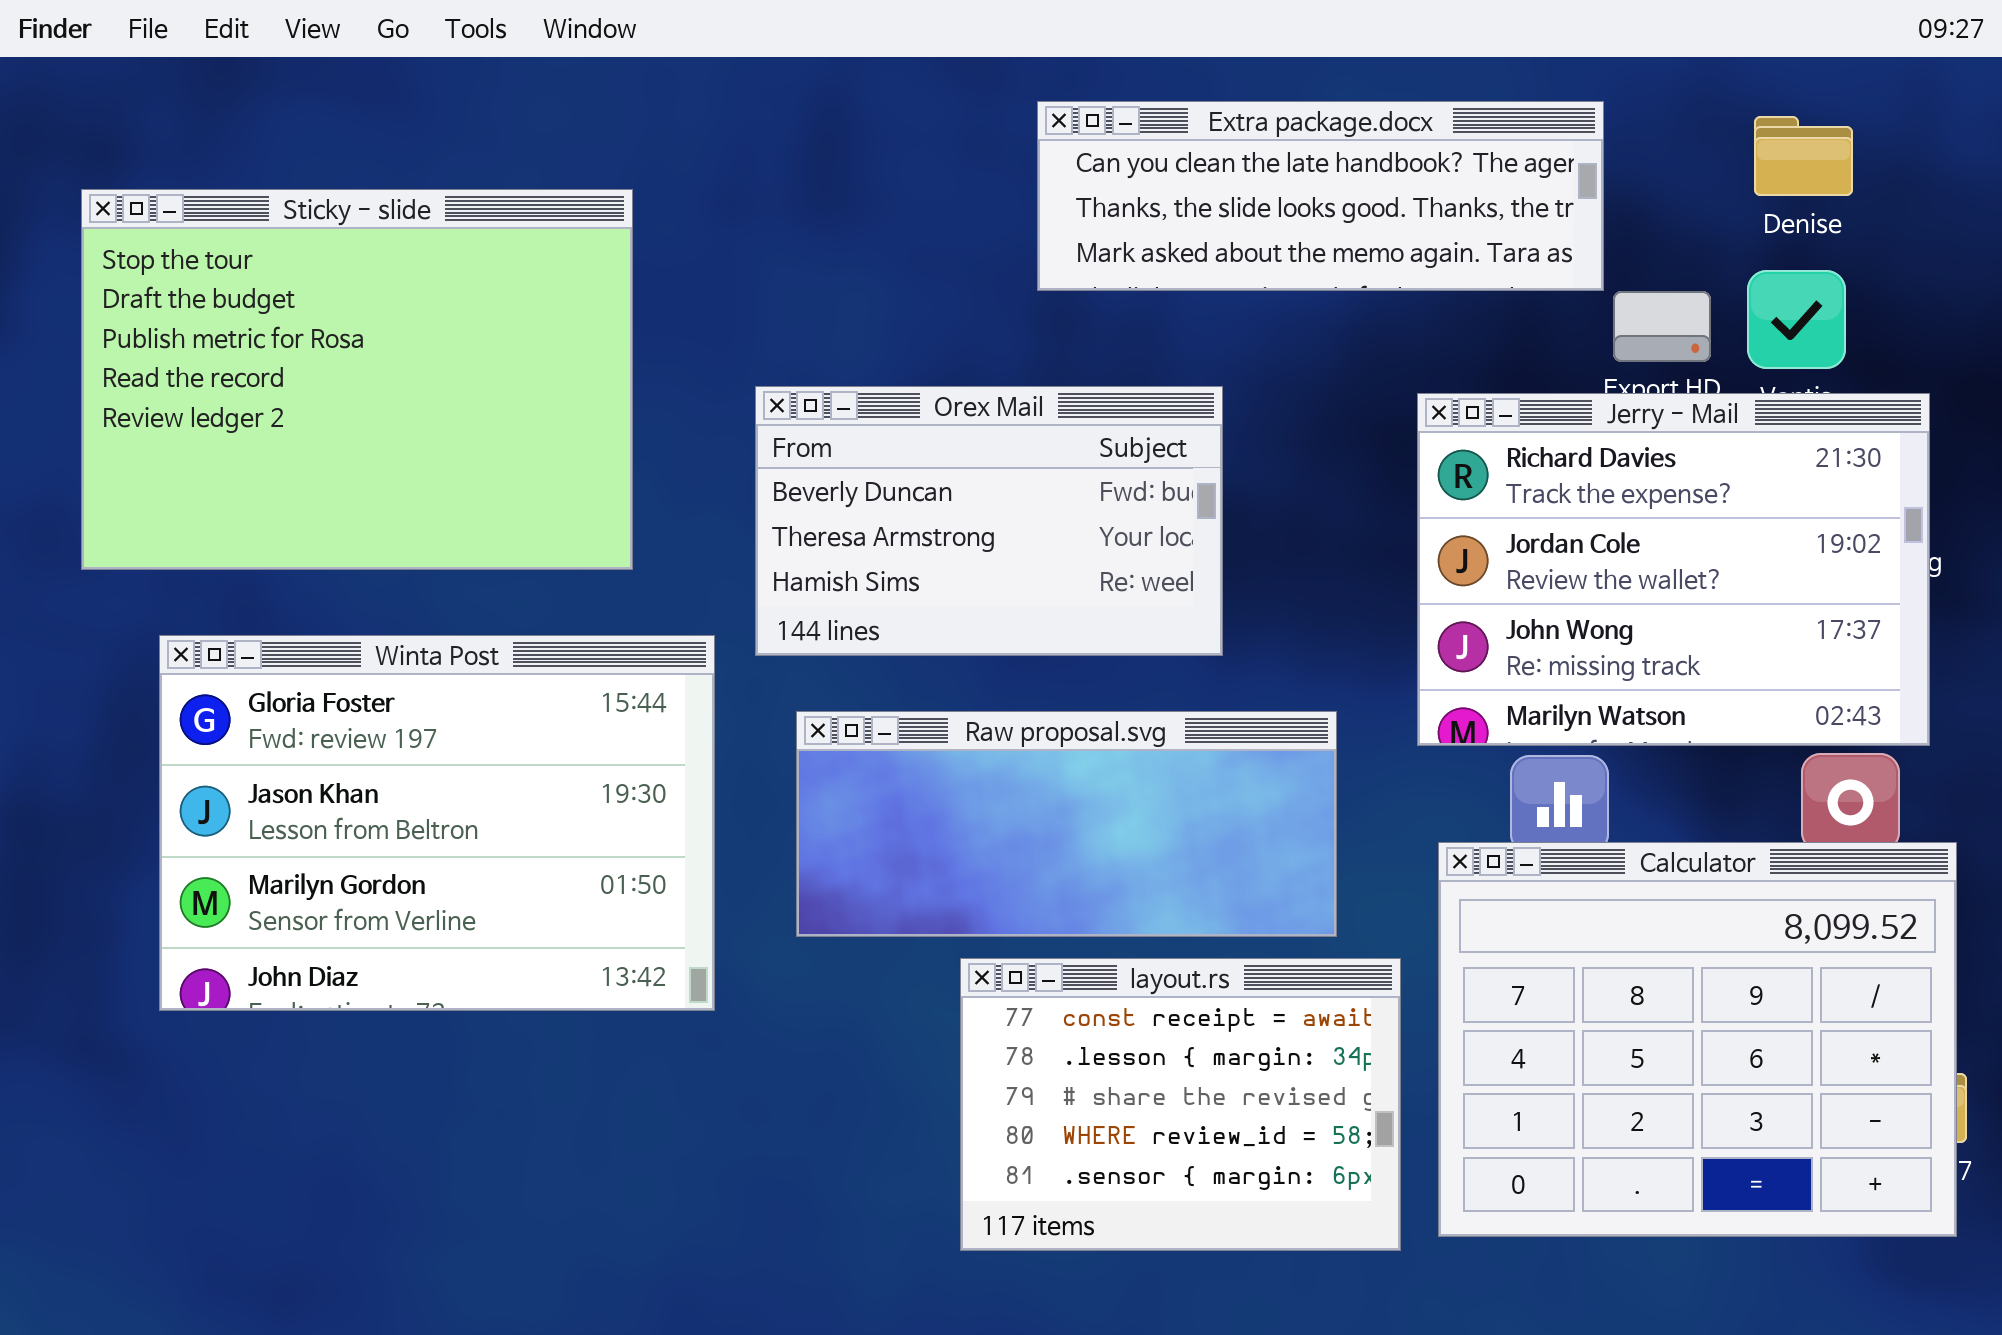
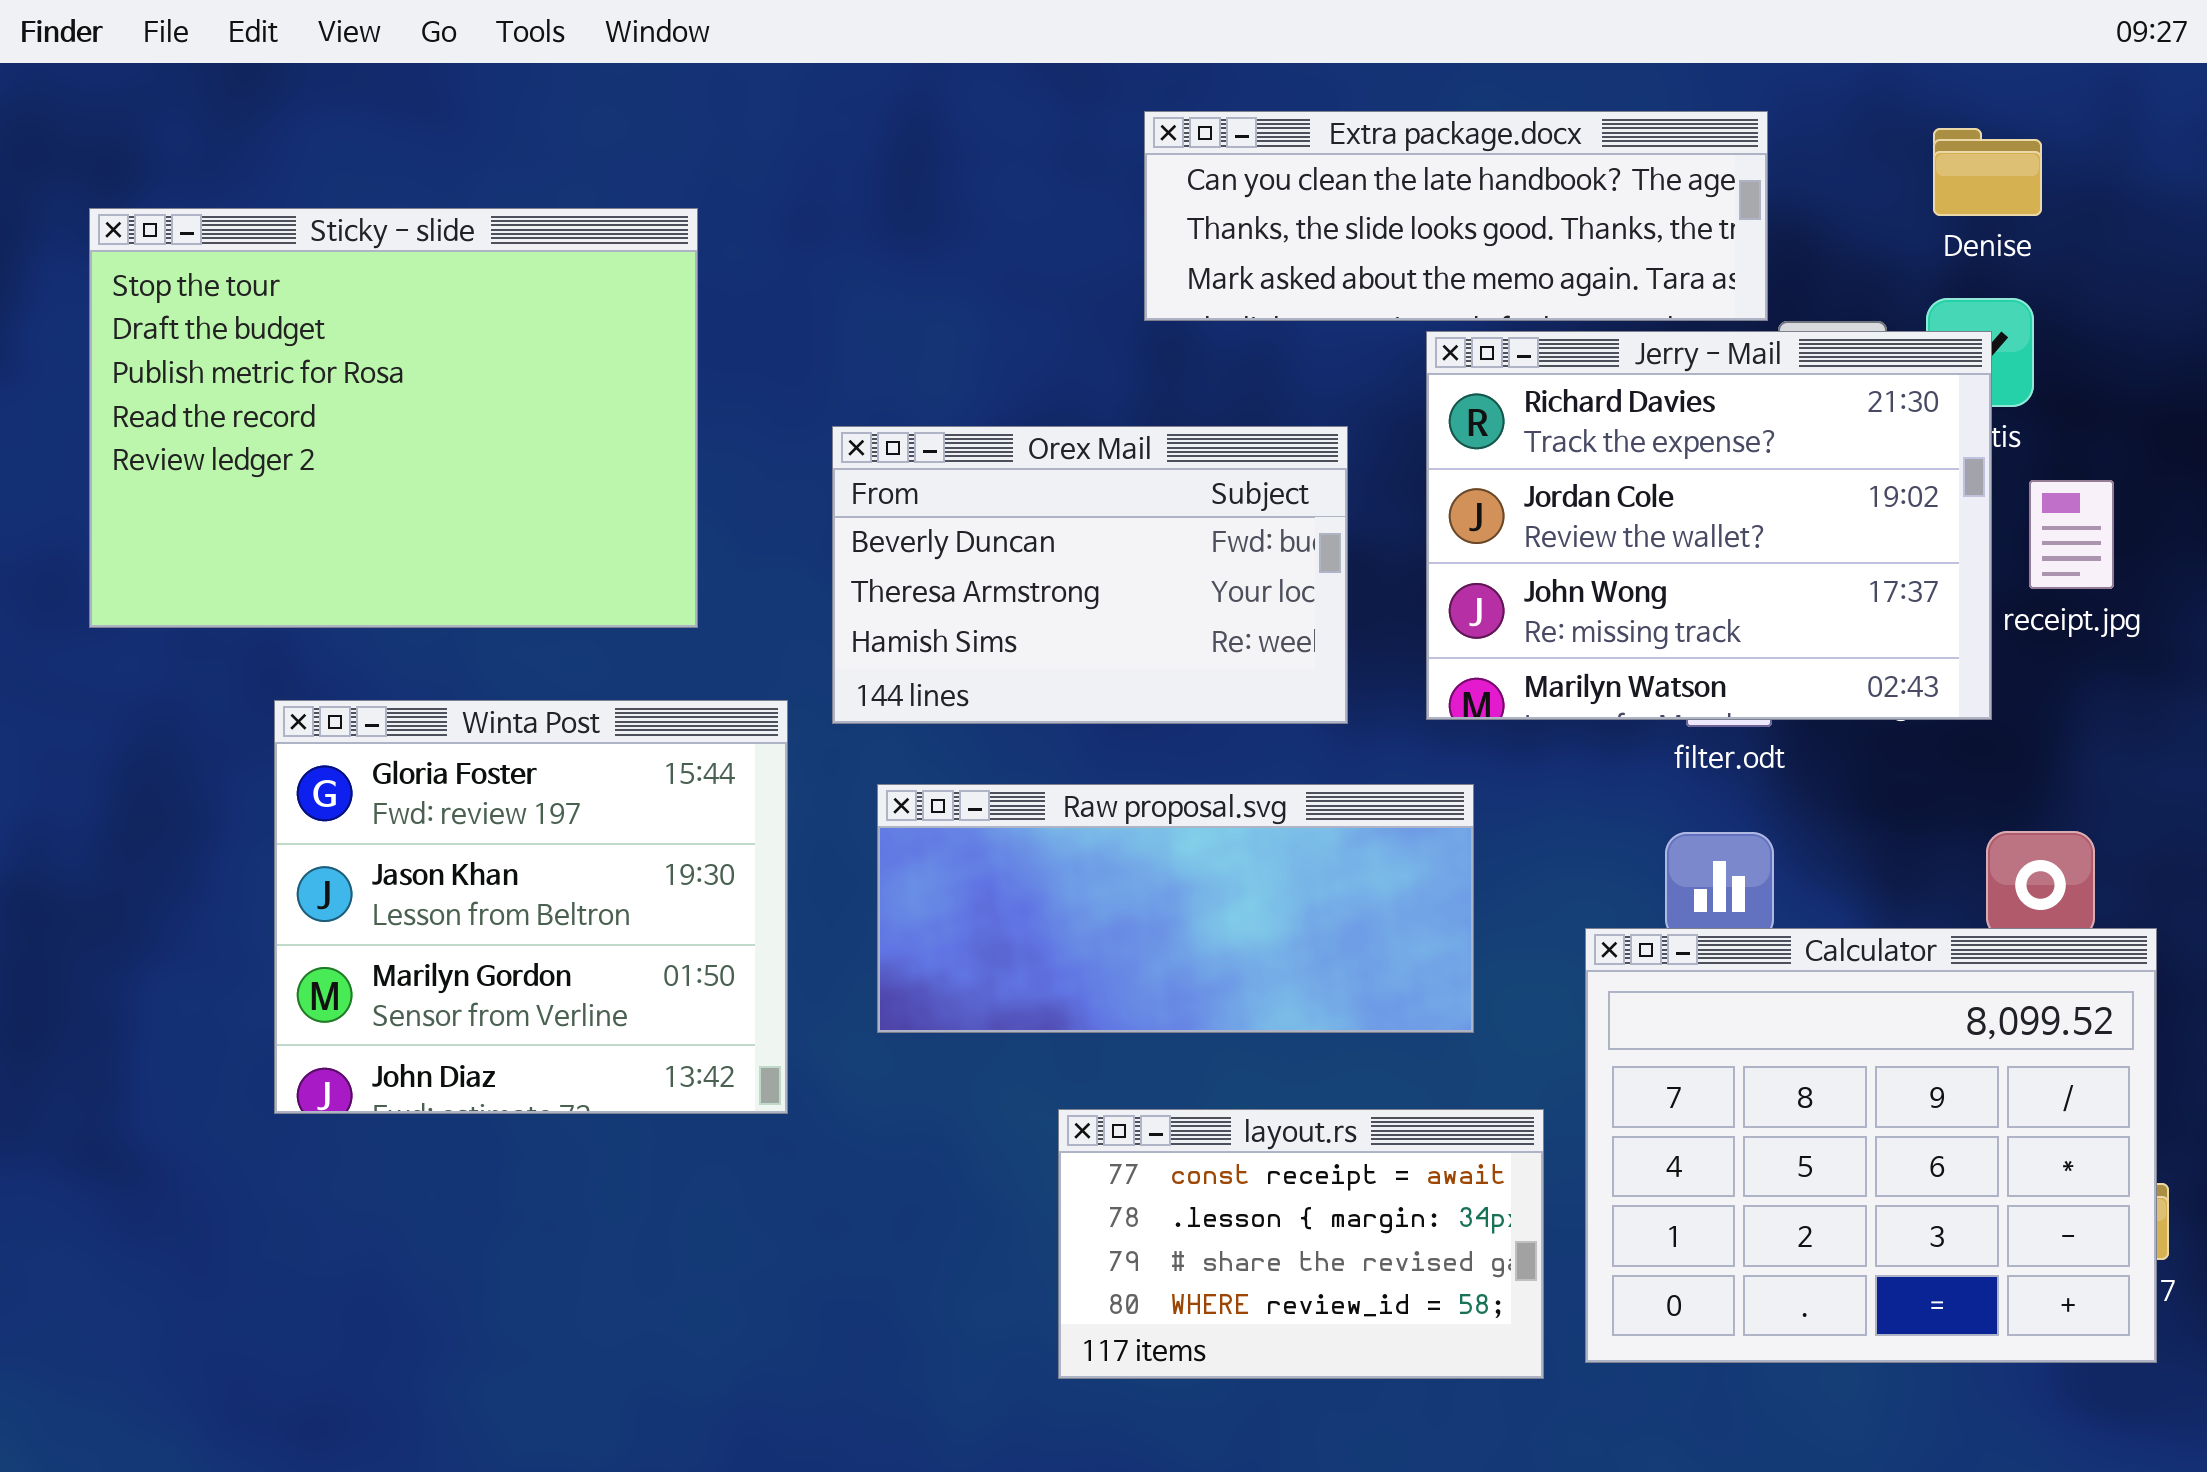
Jerry - Mail: [1417,393,1930,746] -> [1426,331,1992,720], moved
Winta Post: [159,635,715,1011] -> [274,700,788,1114], resized
layout.rs: [960,958,1401,1251] -> [1058,1109,1544,1379], resized

